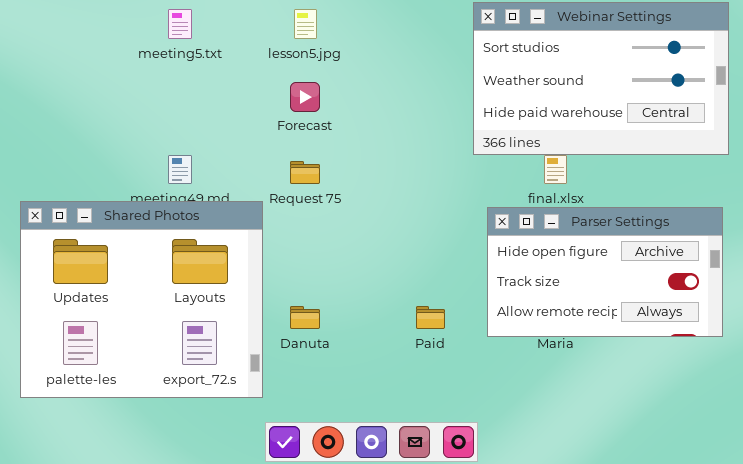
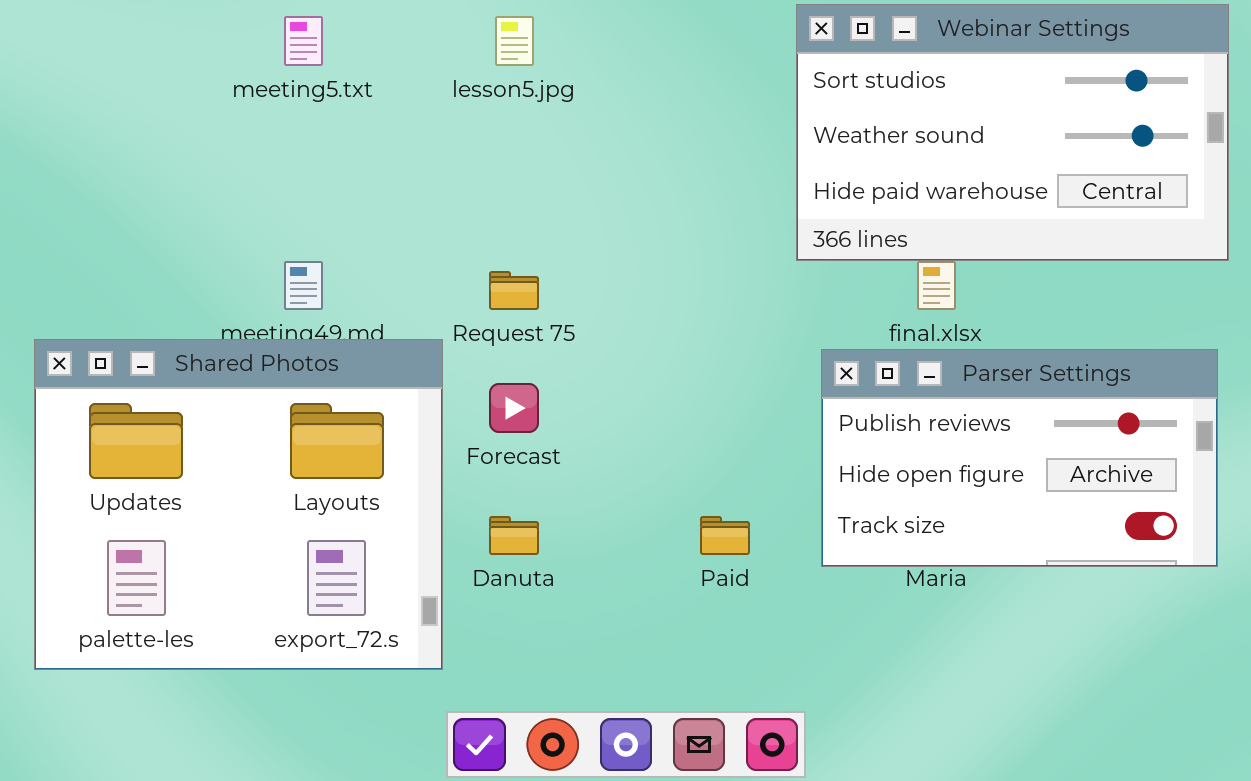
Forecast: [290,82,320,112] -> [489,383,539,433], moved
Parser Settings: [487,207,723,337] -> [821,349,1218,567], scrolled up 1 row

